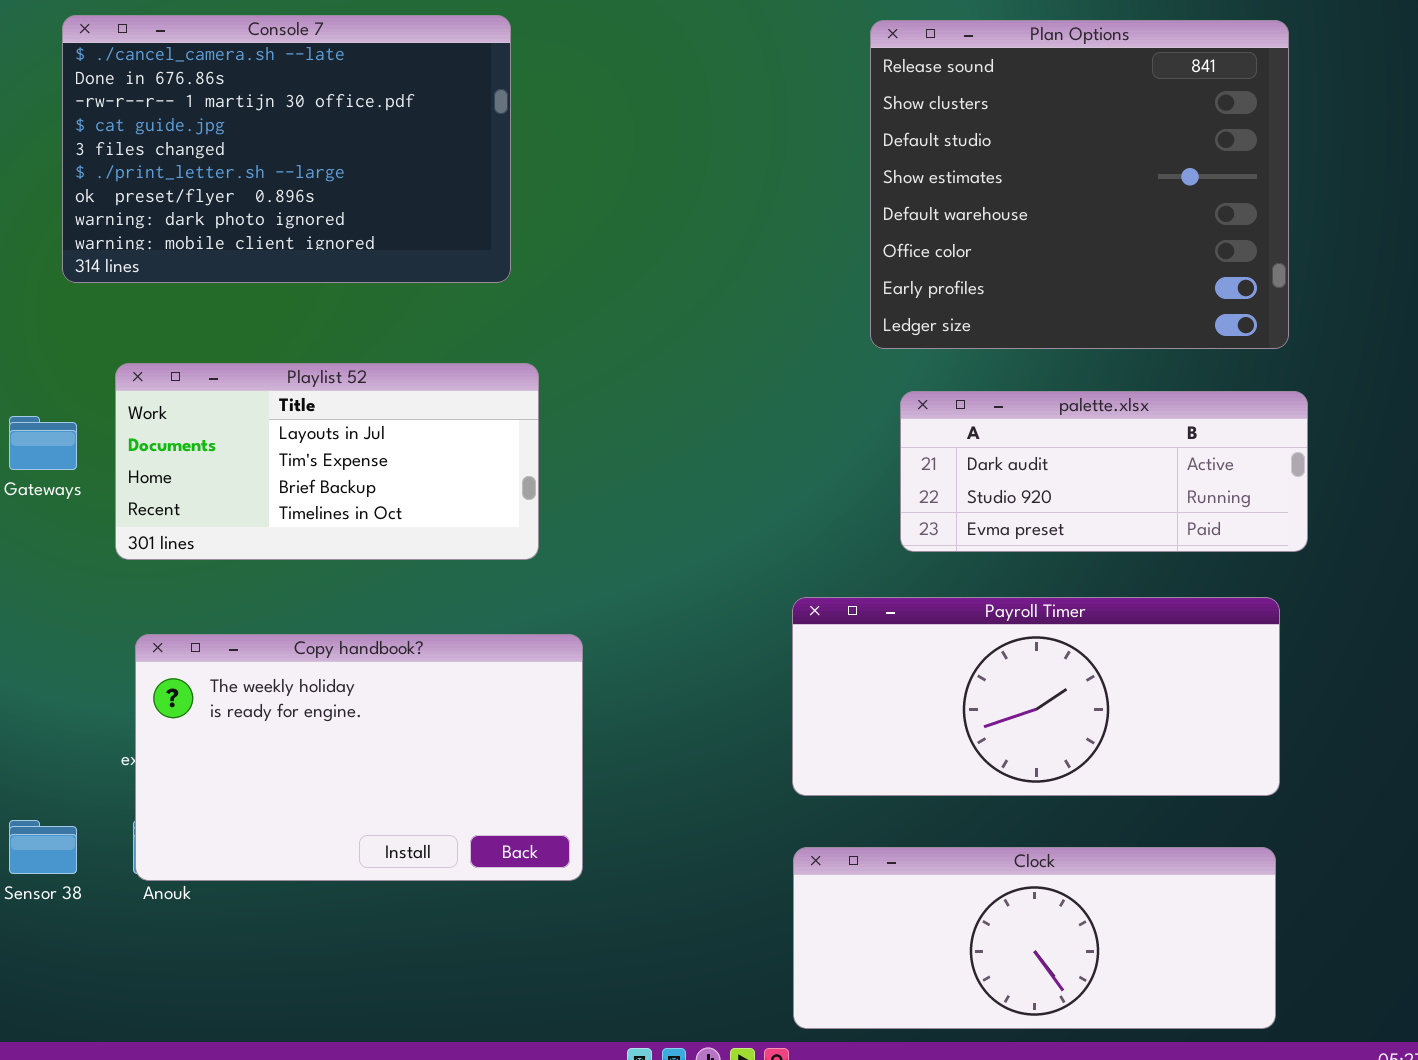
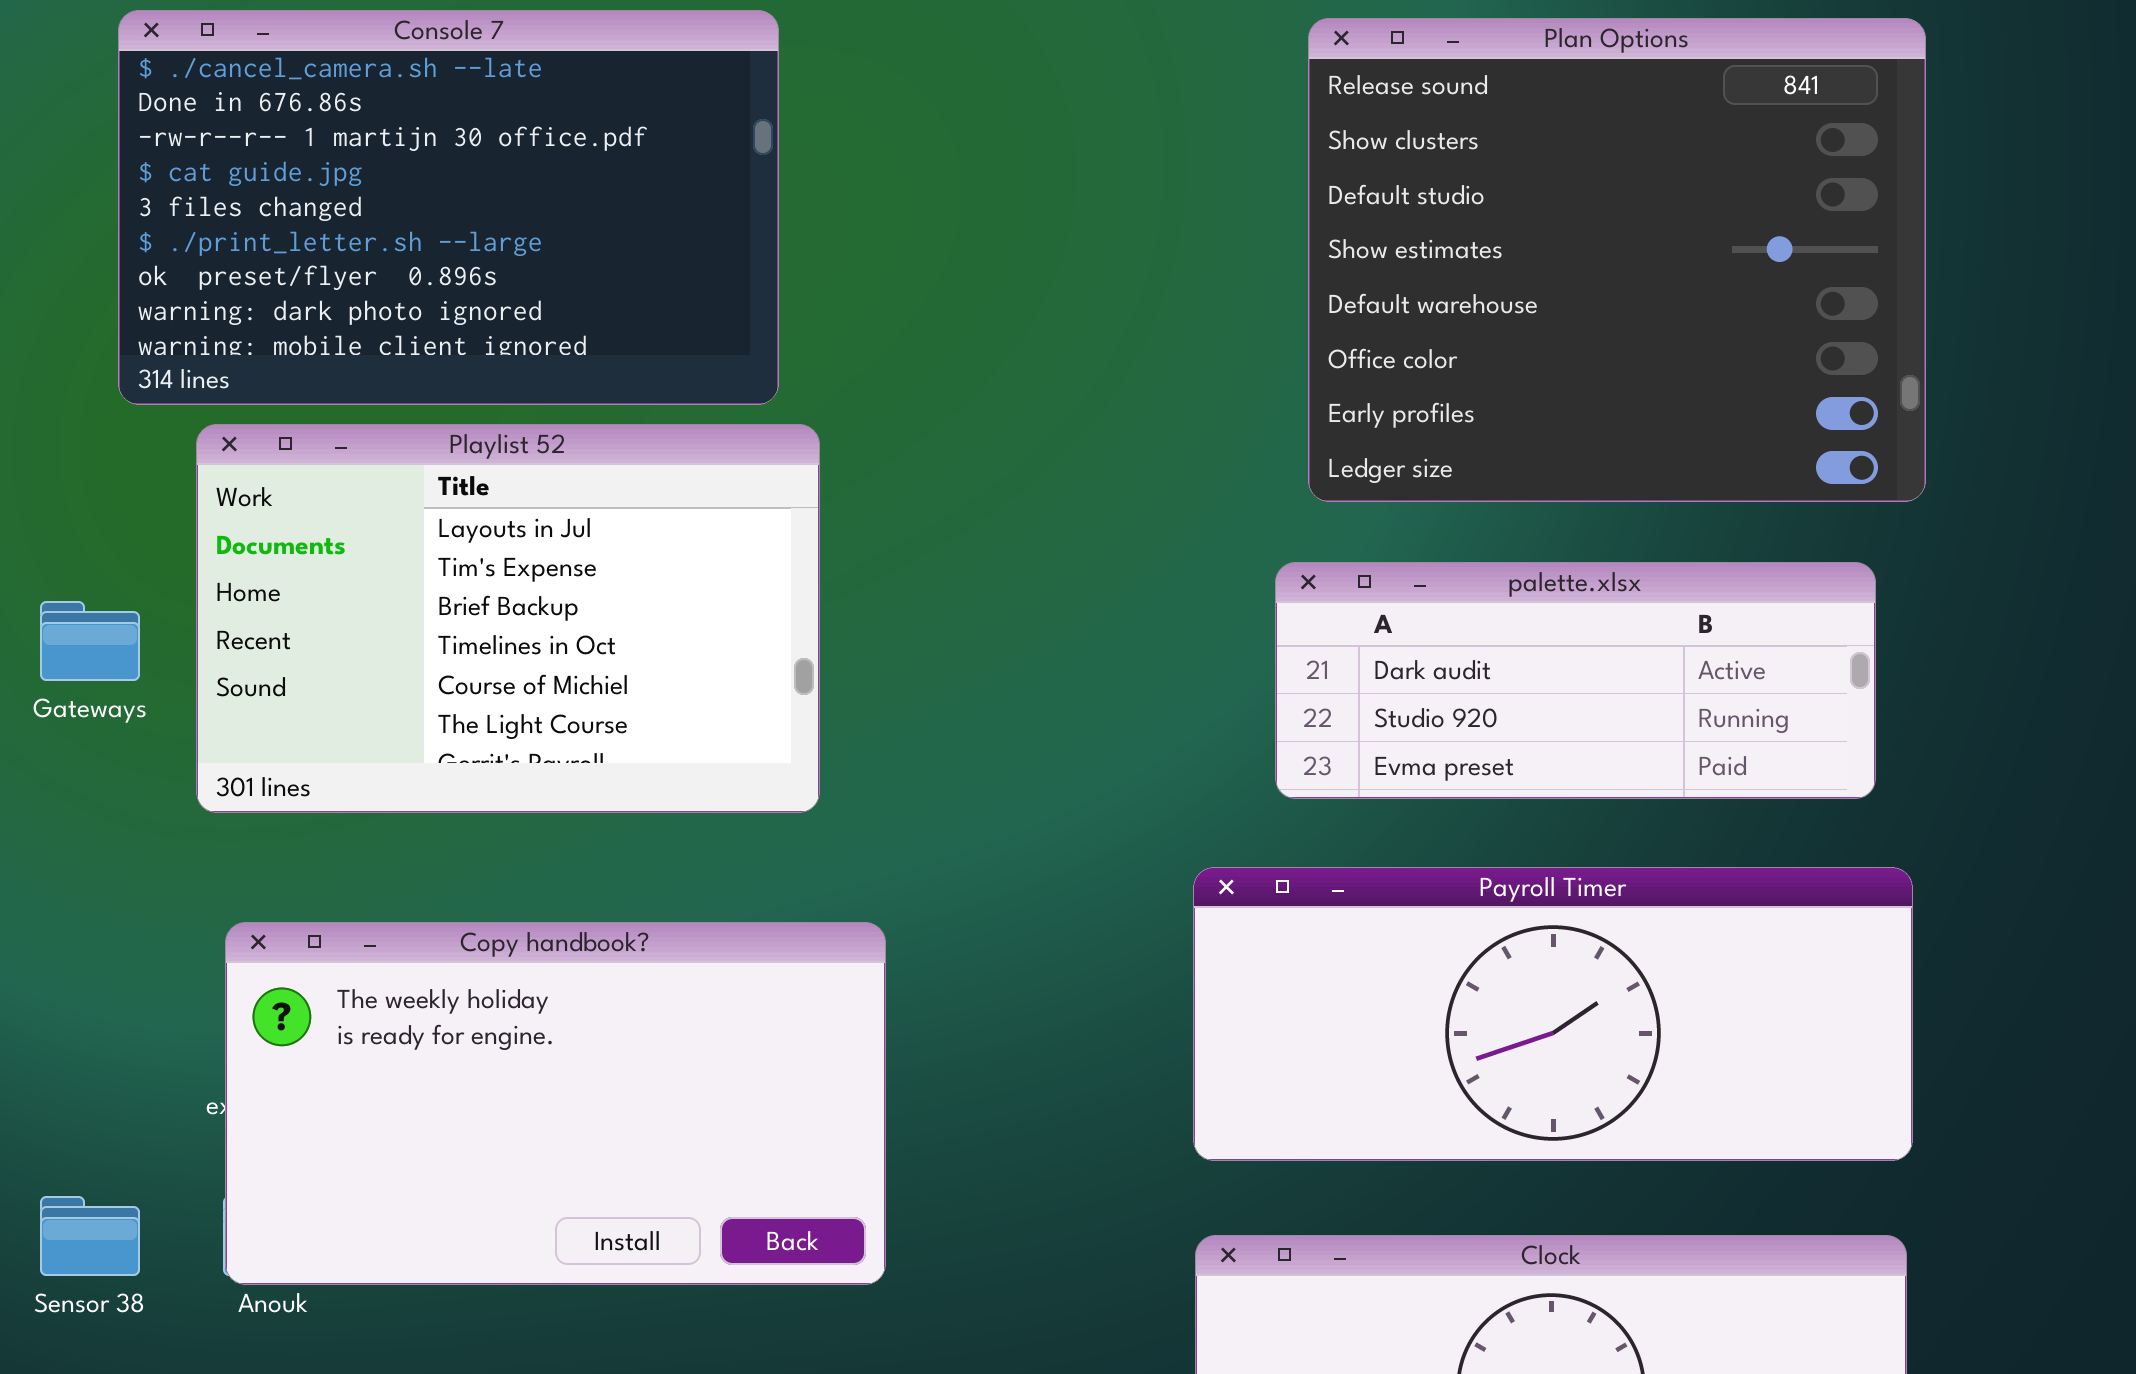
Playlist 52: [115,363,539,560] -> [196,424,820,813], resized
palette.xlsx: [900,391,1308,552] -> [1275,562,1876,799], moved

